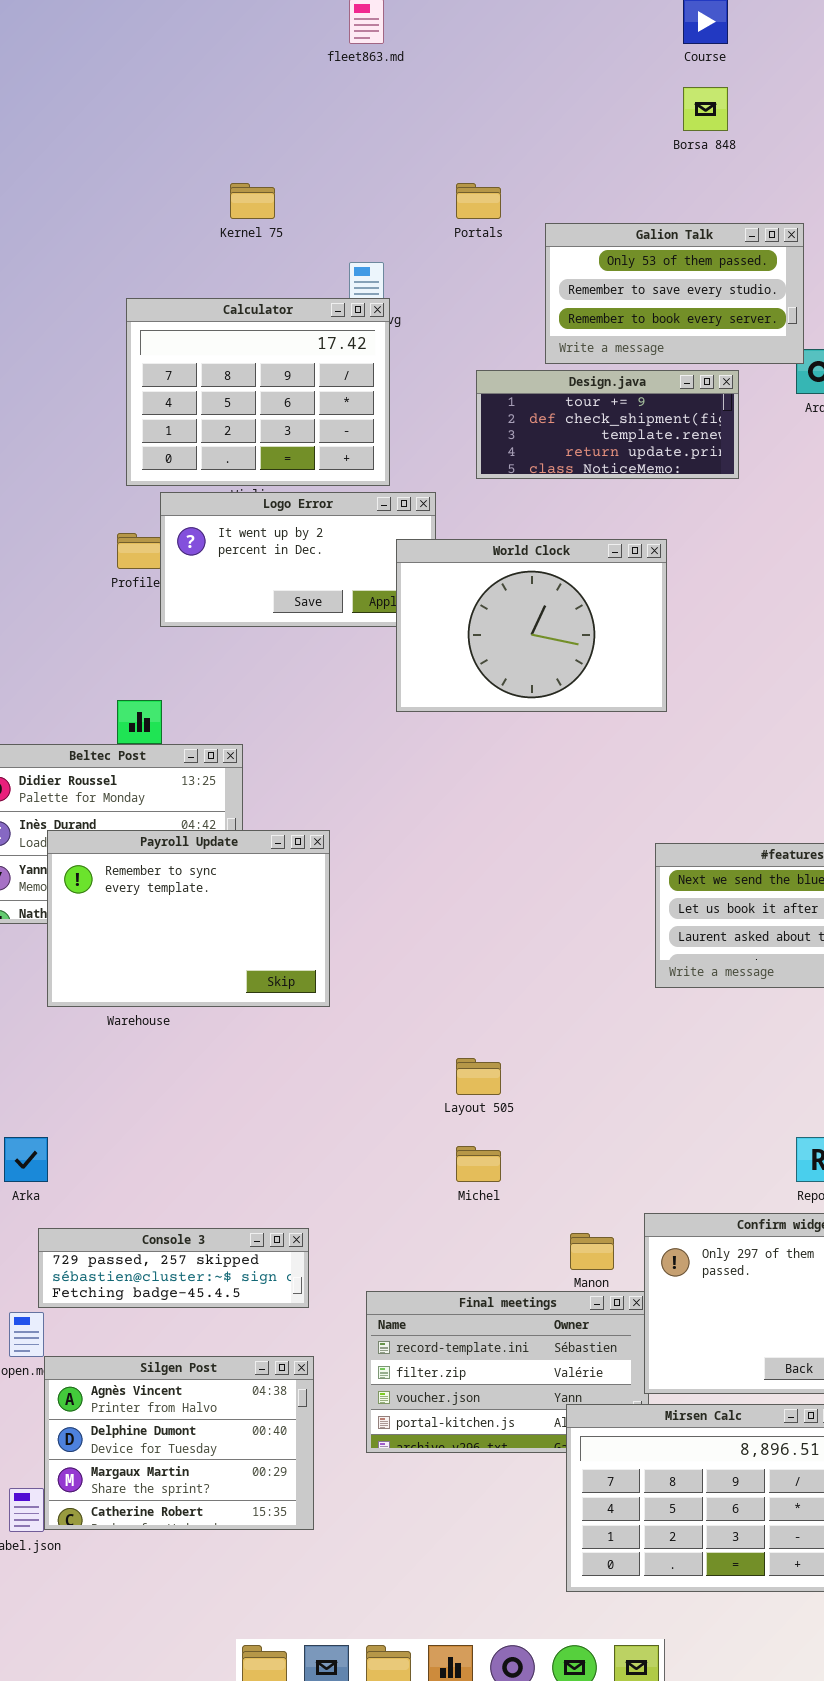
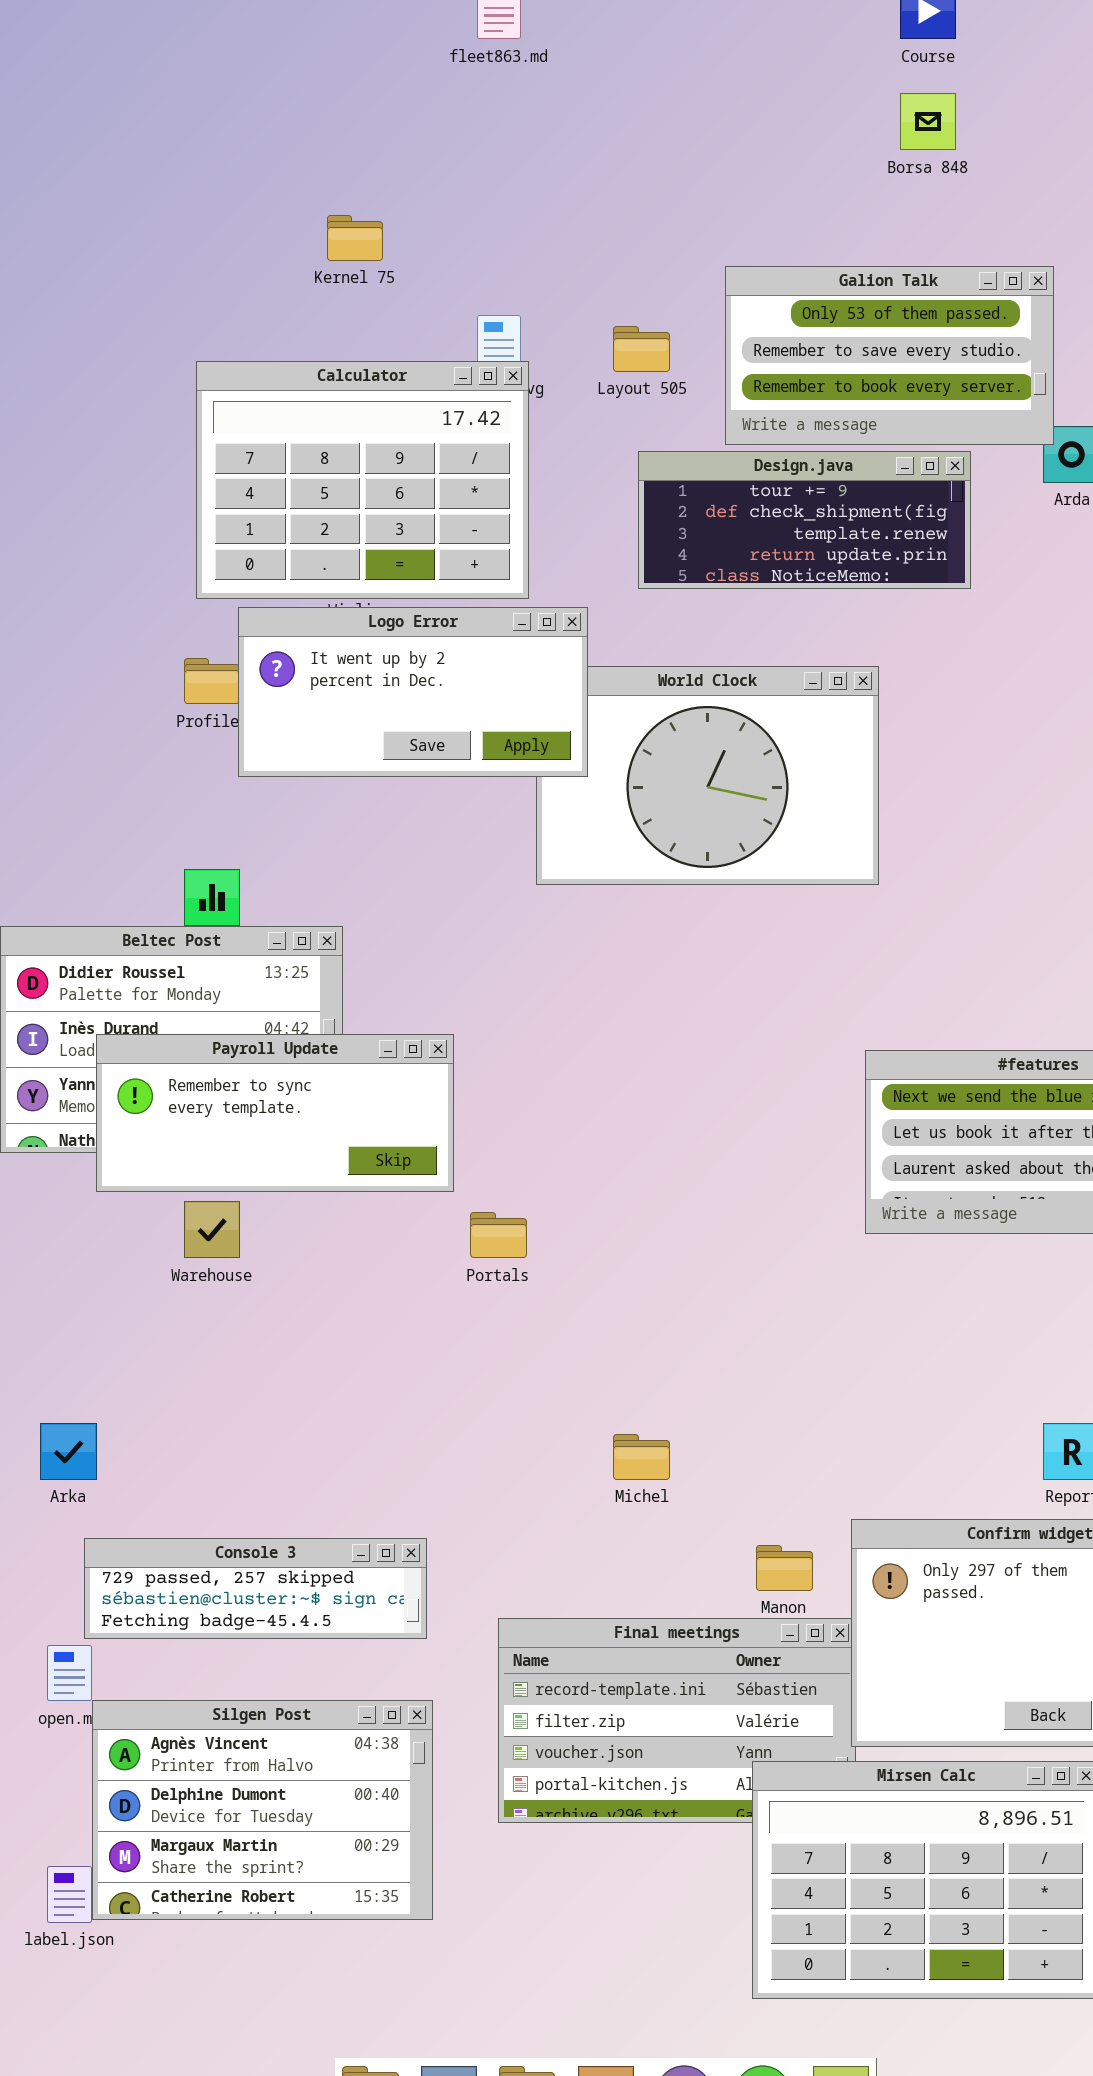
Portals: [456,183,501,219] -> [470,1212,527,1258], moved
Logo Error: [160,492,436,627] -> [238,607,588,777], raised
Payroll Update: [47,830,330,1007] -> [96,1034,454,1192], resized
Layout 505: [456,1058,501,1095] -> [613,326,670,372], moved

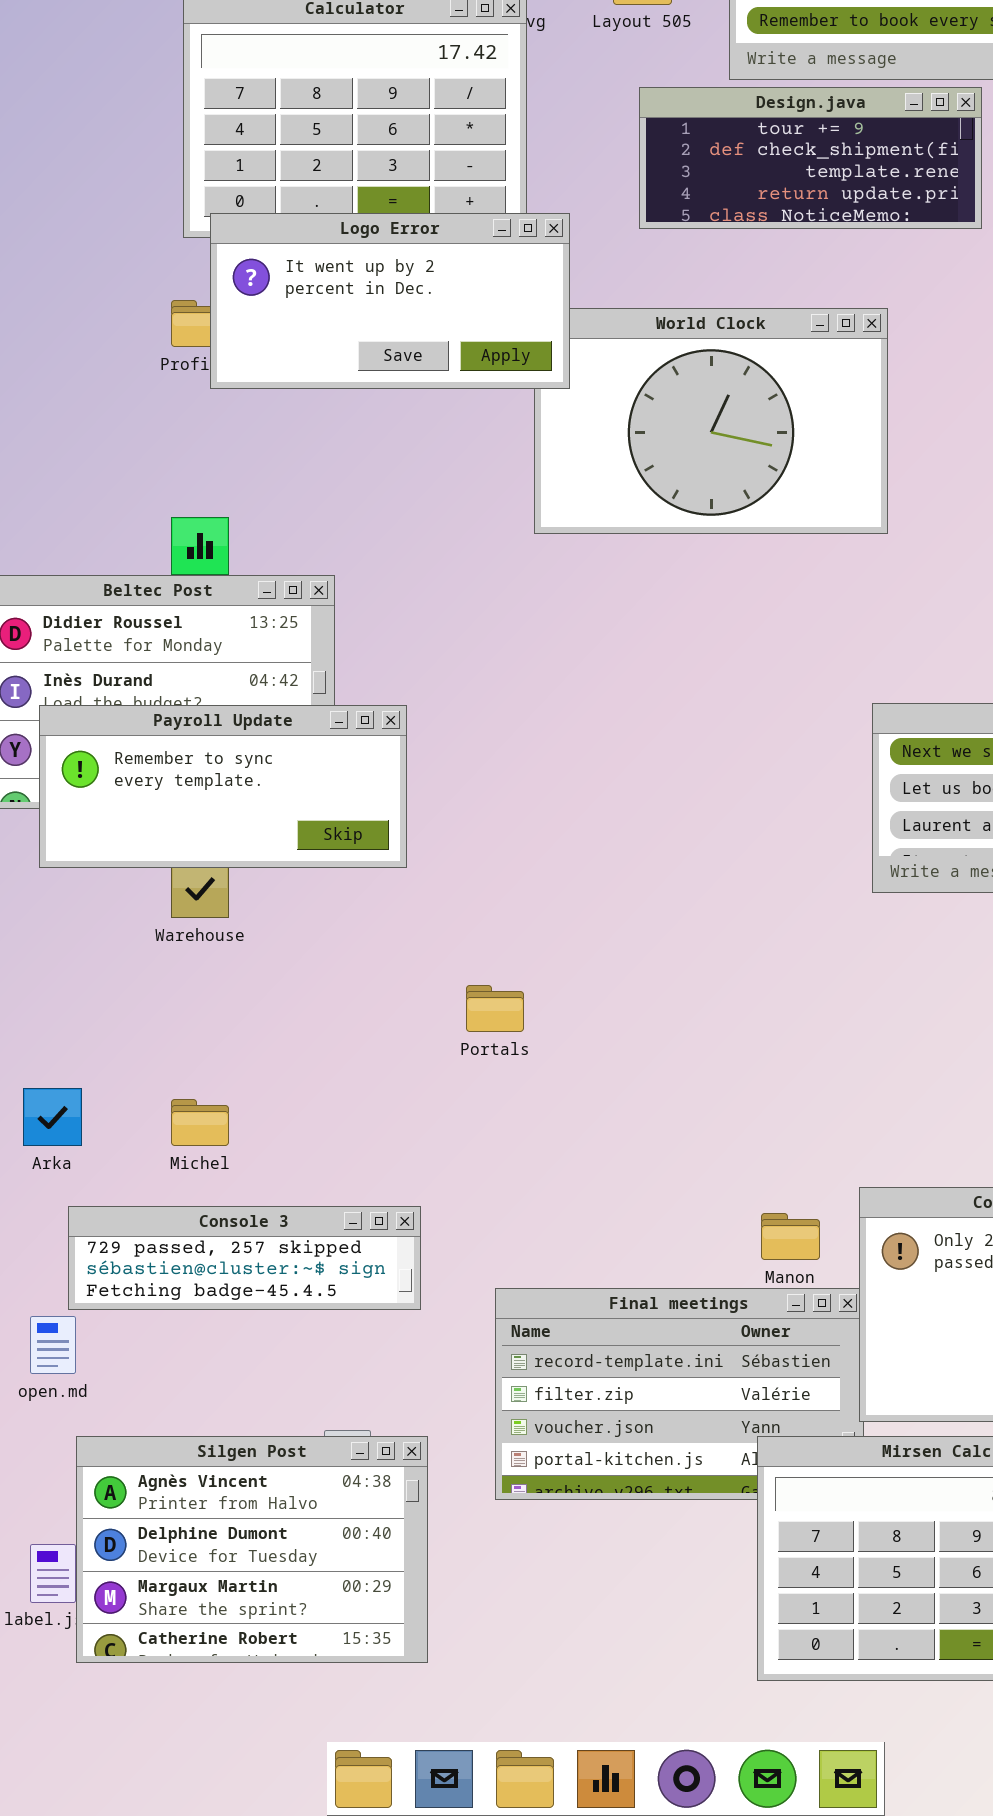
Logo Error: [238,607,588,777] -> [210,213,570,389], moved
Payroll Update: [96,1034,454,1192] -> [39,705,407,868], moved
Portals: [470,1212,527,1258] -> [466,985,524,1032], moved
Michel: [613,1434,670,1480] -> [171,1099,229,1146], moved
Silgen Post: [92,1700,433,1920] -> [76,1436,428,1663], moved

